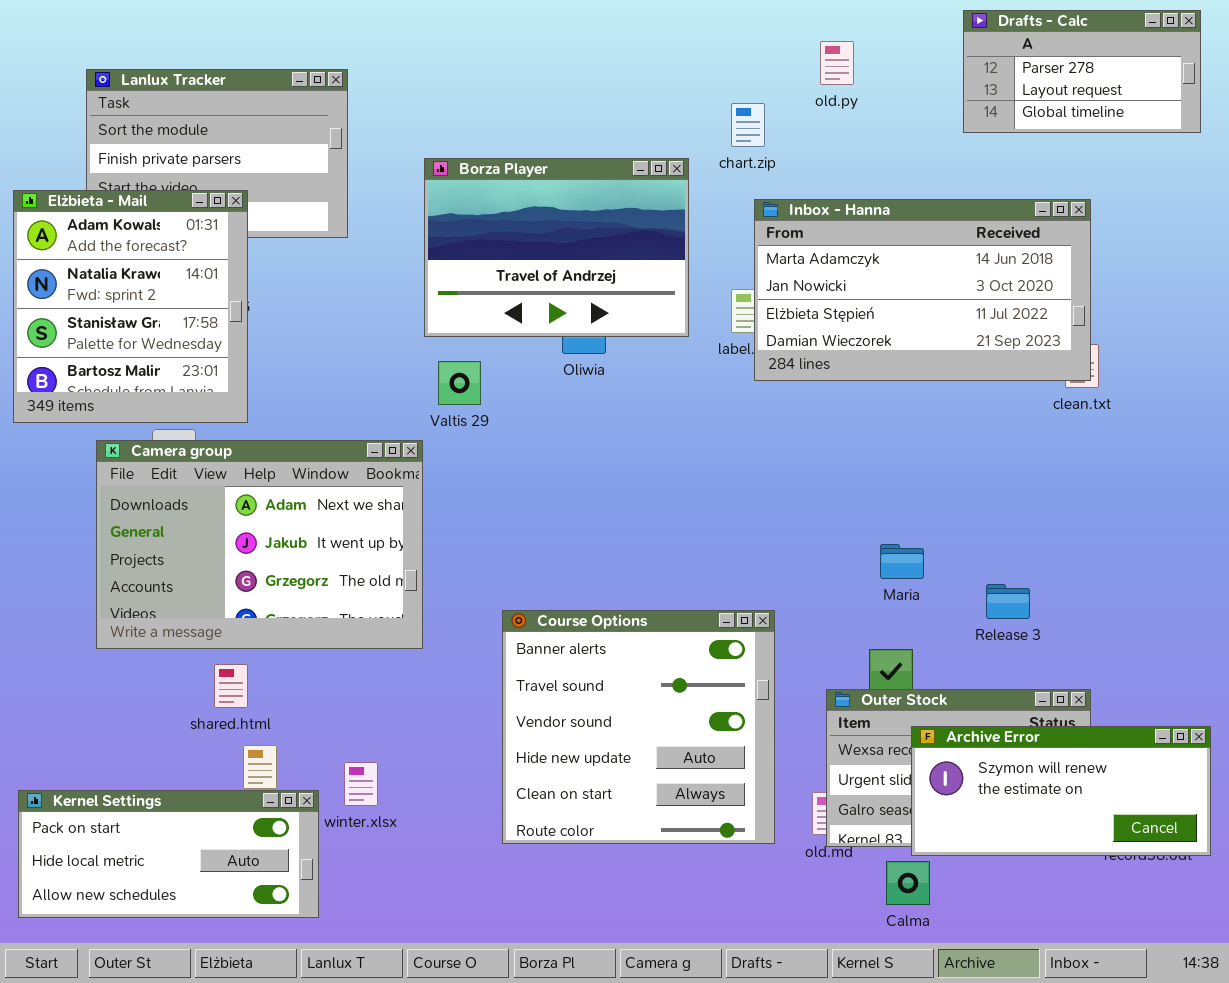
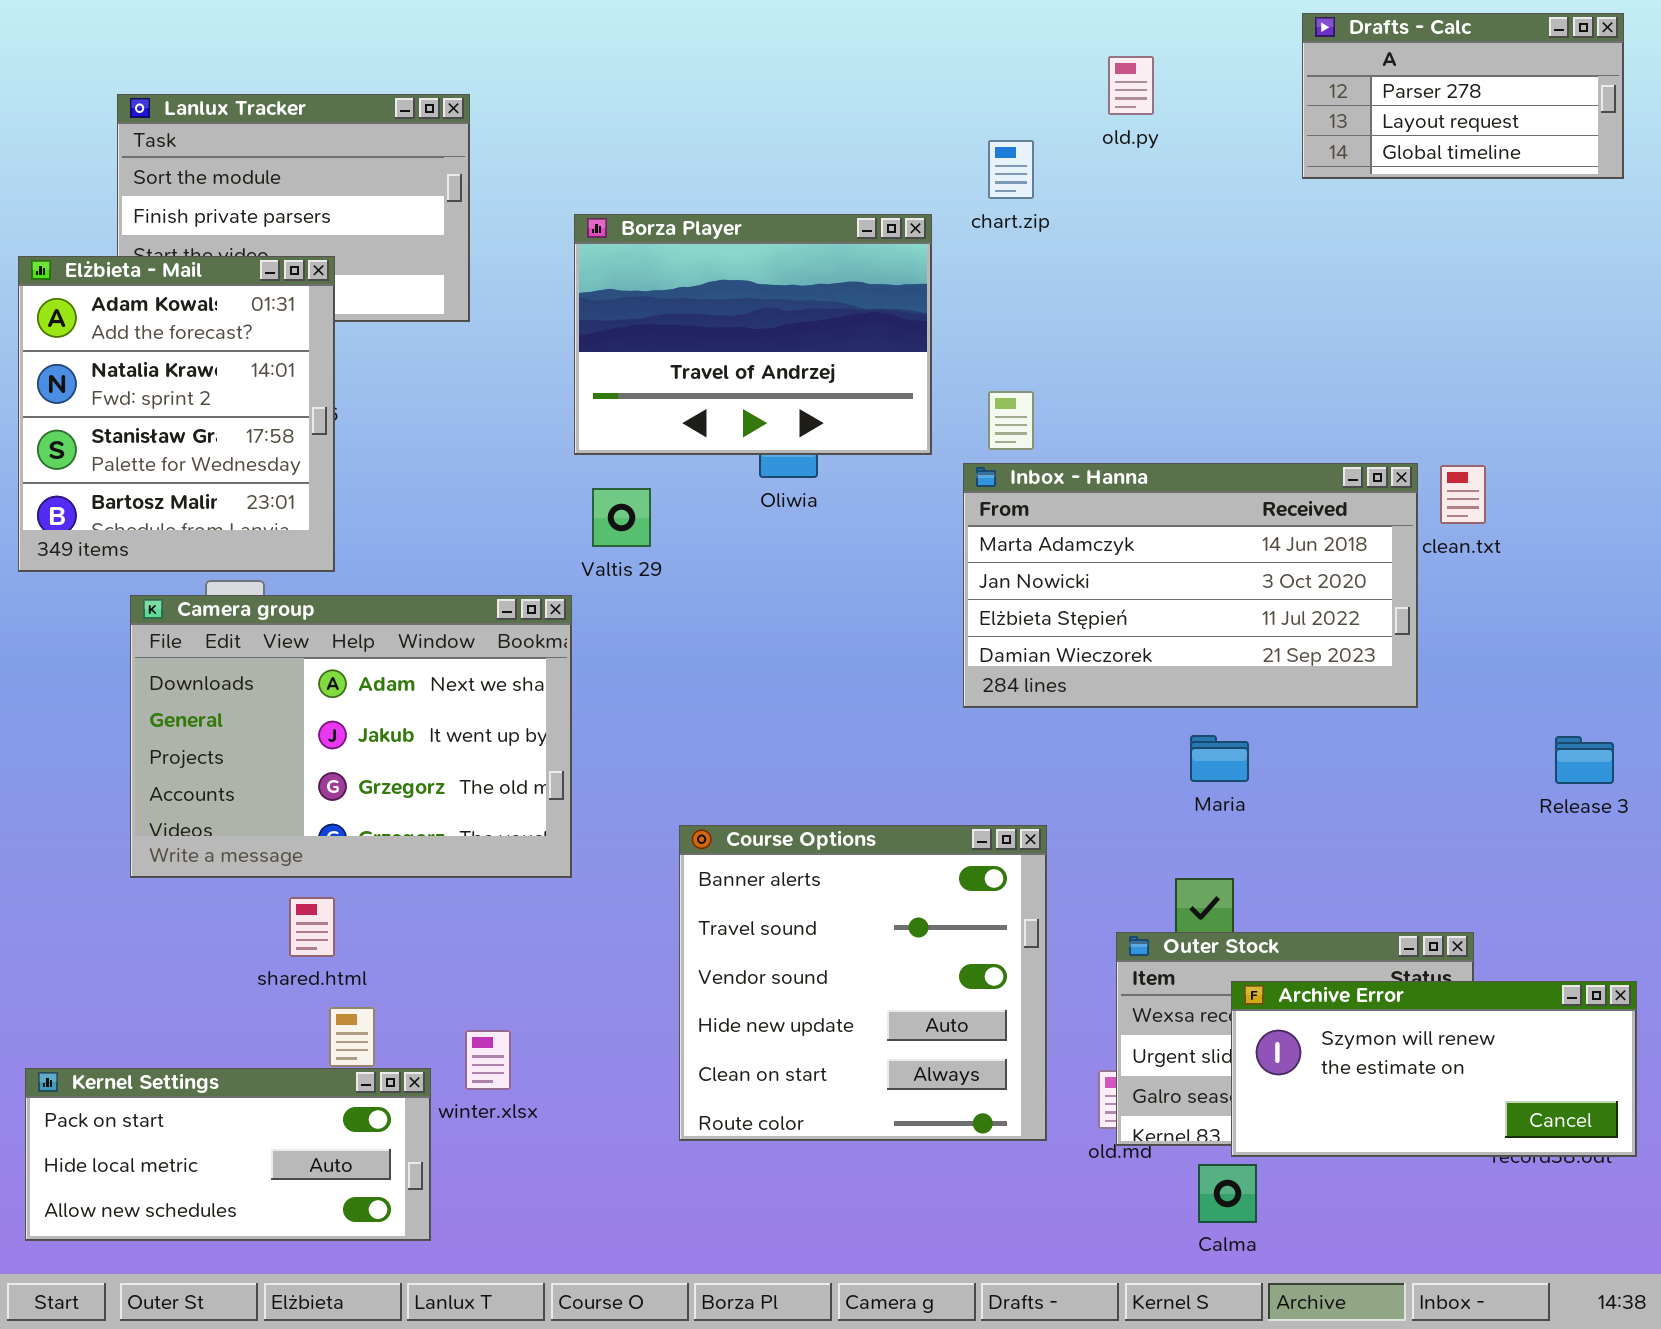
Inbox - Hanna: [754,199,1091,381] -> [963,463,1418,708], moved
Release 3: [986,584,1030,619] -> [1555,736,1614,784], moved

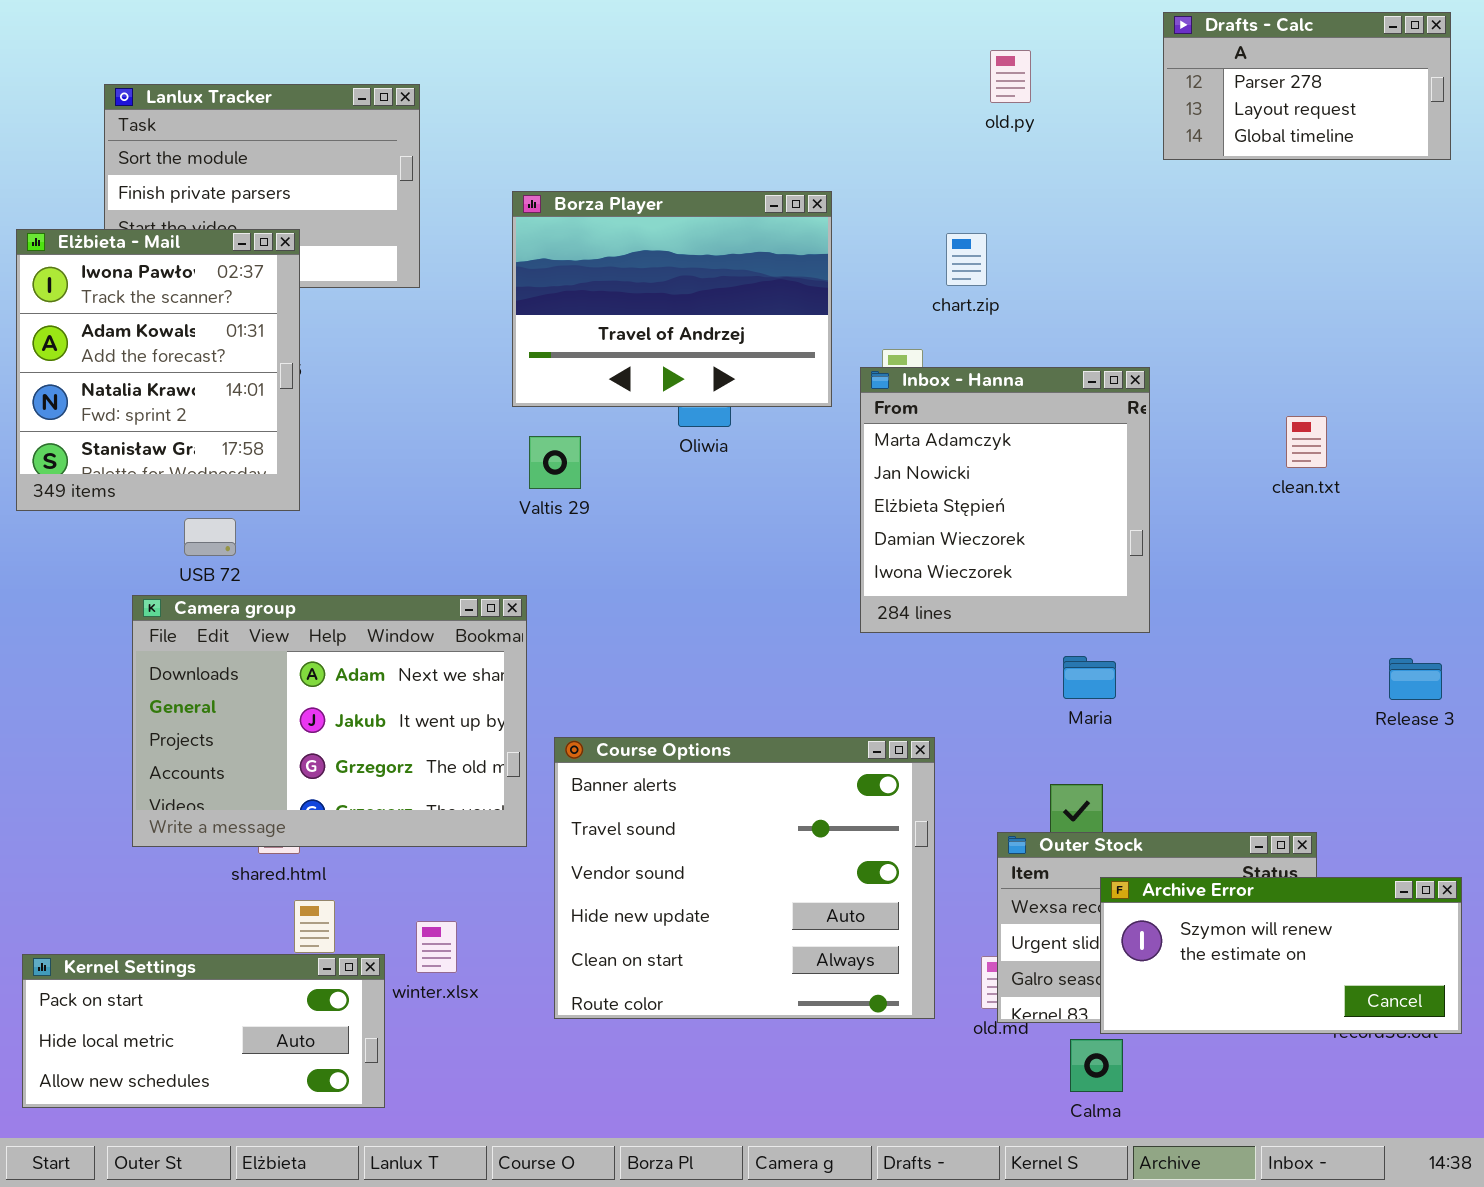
chart.zip: [988,140,1034,199] -> [946,233,987,286], moved
Elżbieta - Mail: [18,256,335,572] -> [16,229,300,511], scrolled up 1 row
Inbox - Hanna: [963,463,1418,708] -> [860,367,1150,633], resized
Camera group: [130,595,572,878] -> [132,595,527,847], moved
Course Options: [679,825,1047,1141] -> [554,737,935,1019], resized

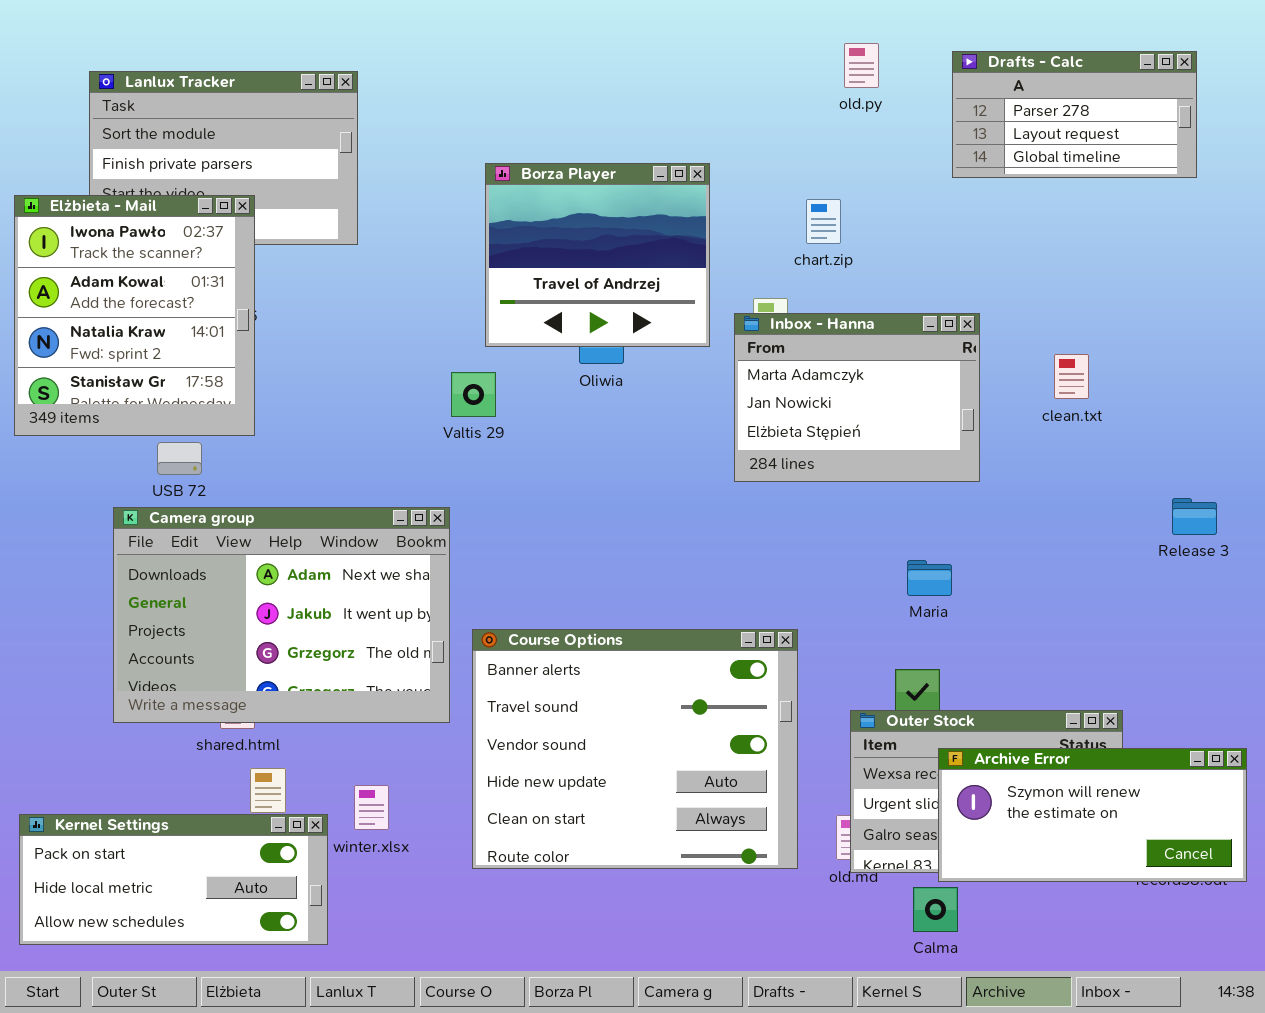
Drafts - Calc: [1163,12,1451,160] -> [952,51,1197,178], moved
Borza Player: [512,191,832,407] -> [485,163,710,347], resized
Inbox - Hanna: [860,367,1150,633] -> [734,313,980,482], resized
clean.txt: [1286,416,1327,468] -> [1054,354,1089,399], moved
Release 3: [1389,658,1442,700] -> [1172,498,1217,535], moved

